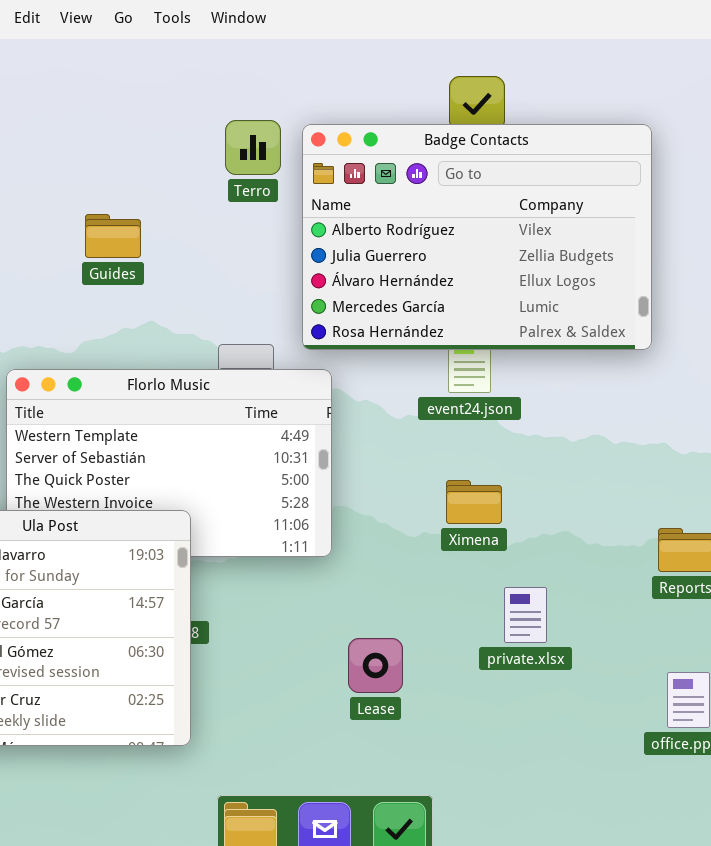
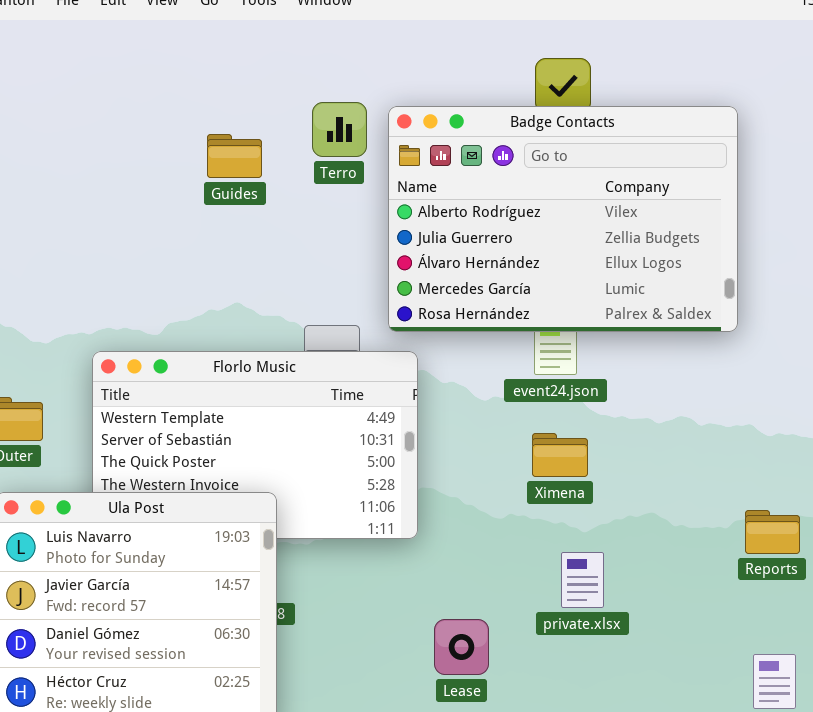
Guides: [85,214,141,258] -> [207,134,262,178], moved
Ximena: [446,480,502,524] -> [532,433,588,477], moved
private.xlsx: [504,587,547,643] -> [561,552,604,608], moved

